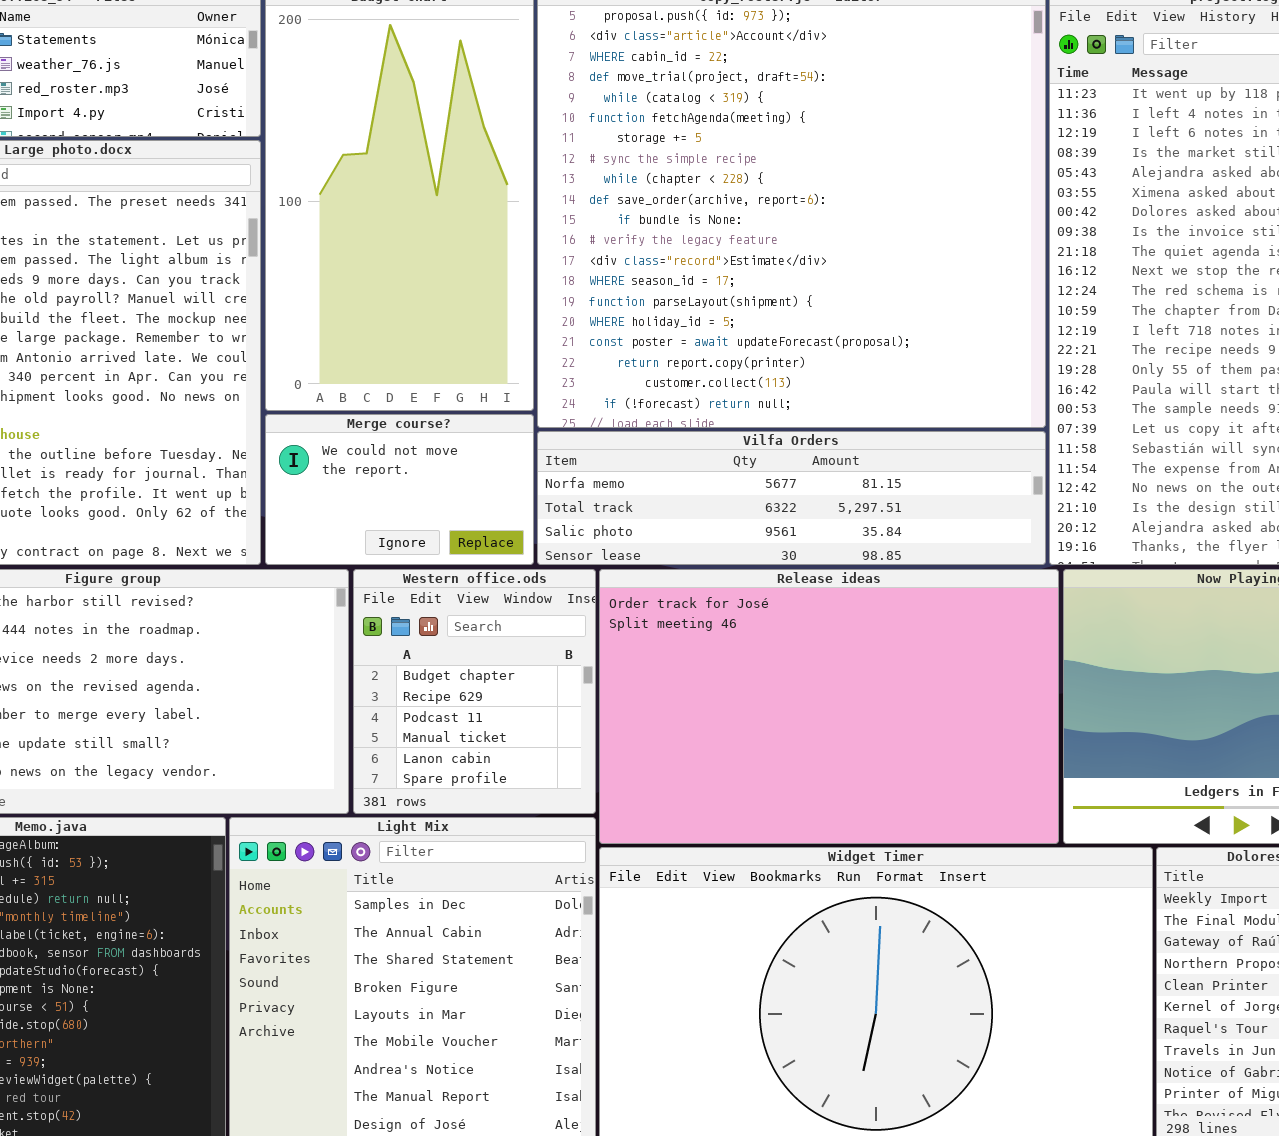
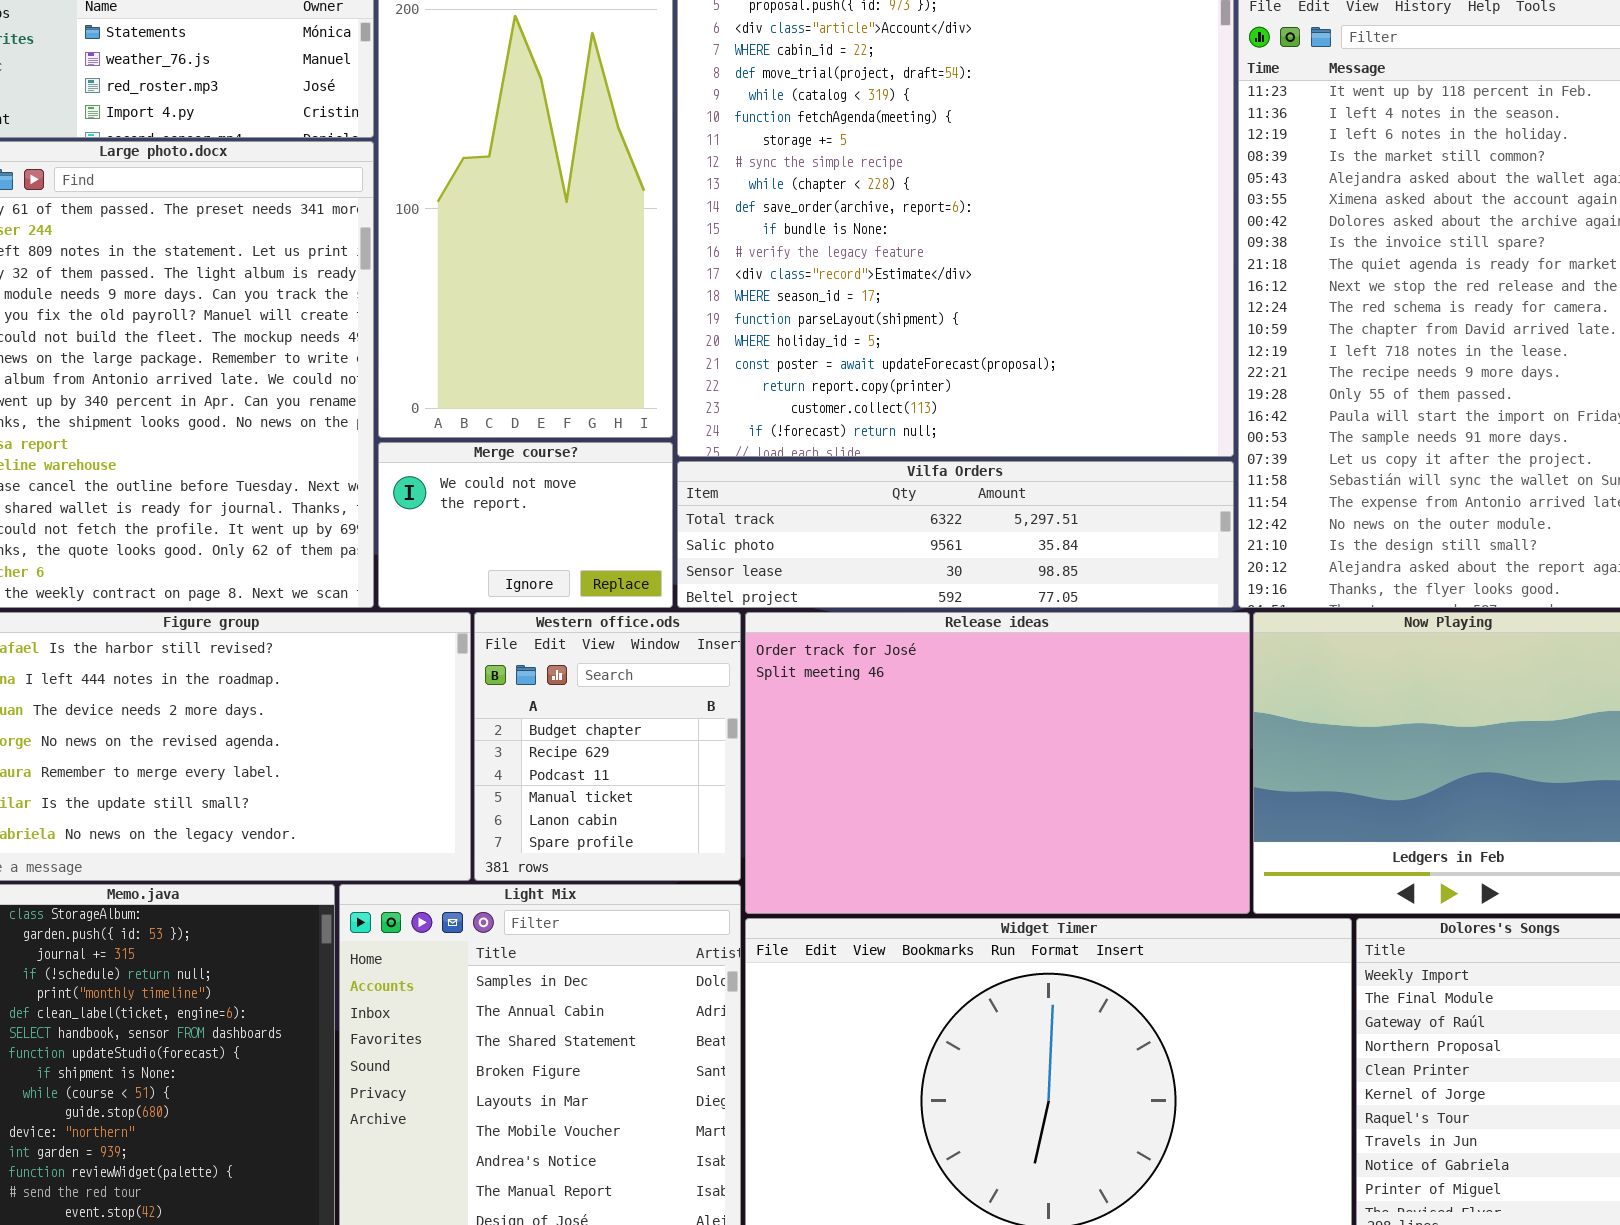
Vilfa Orders: [537,431,1046,565] -> [677,461,1234,608], scrolled down 1 row

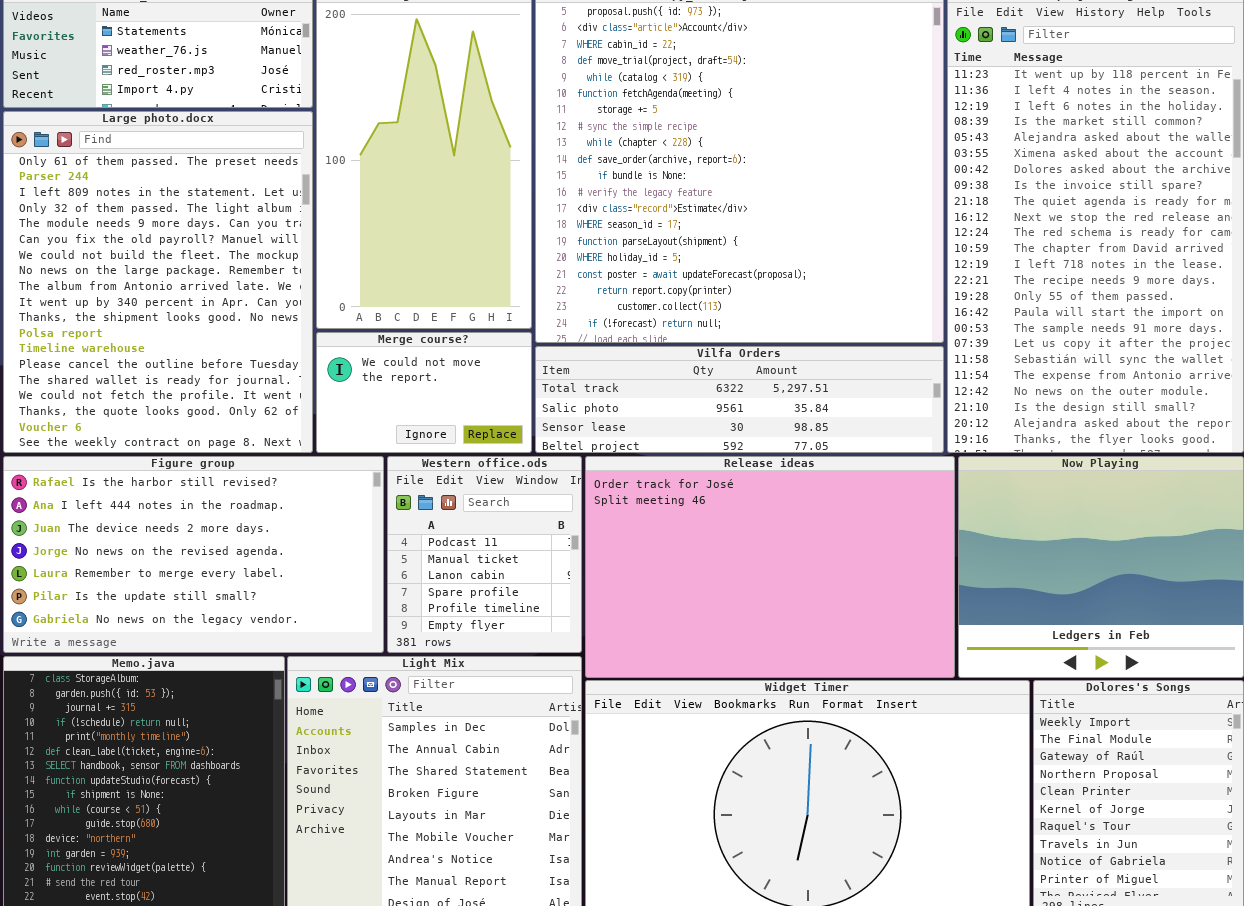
Western office.ods: [474,612,741,881] -> [387,456,582,653], scrolled down 2 rows

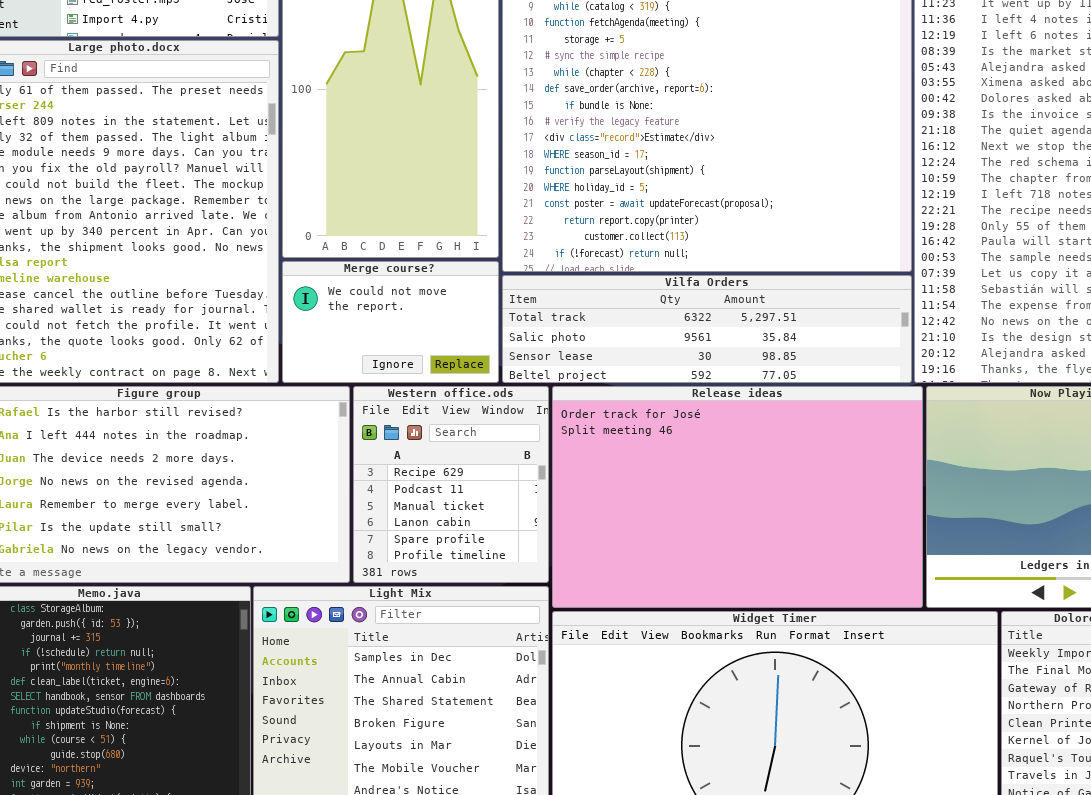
Western office.ods: [387,456,582,653] -> [353,386,549,583], scrolled up 1 row

